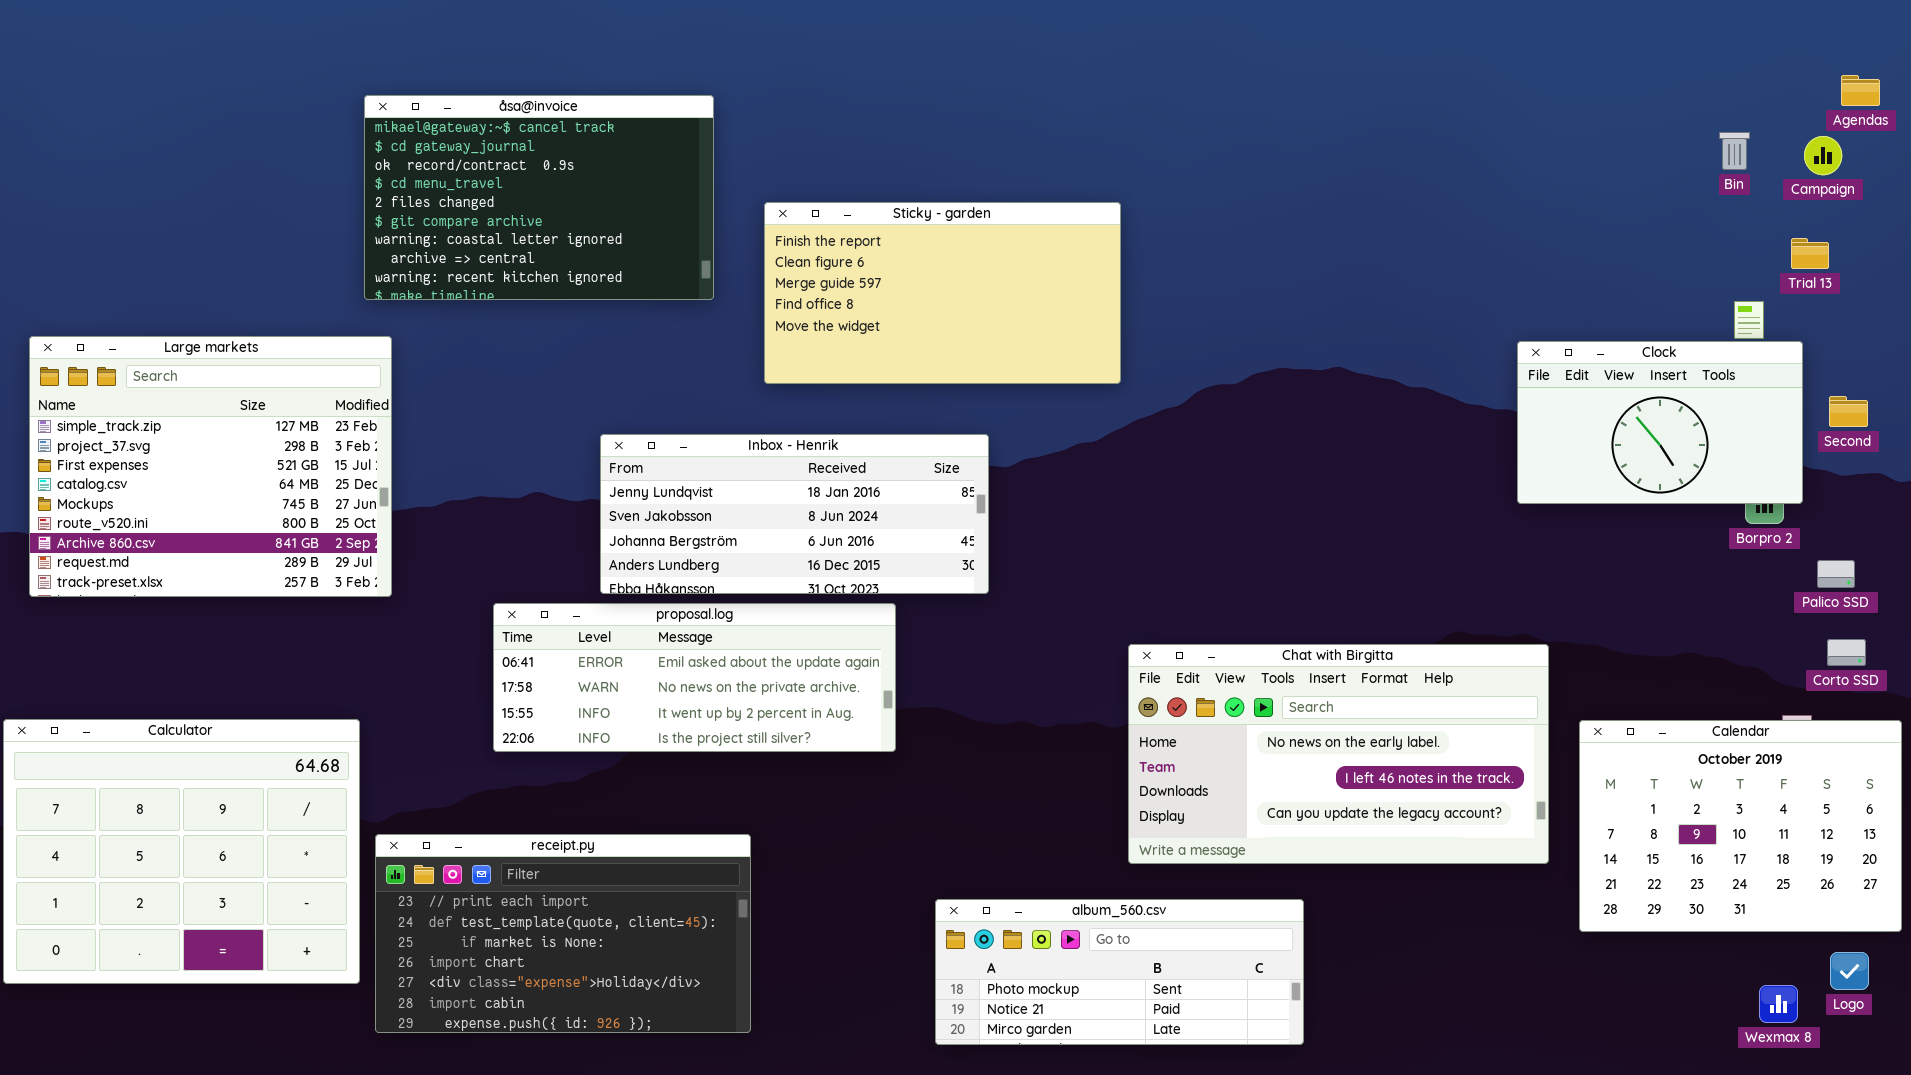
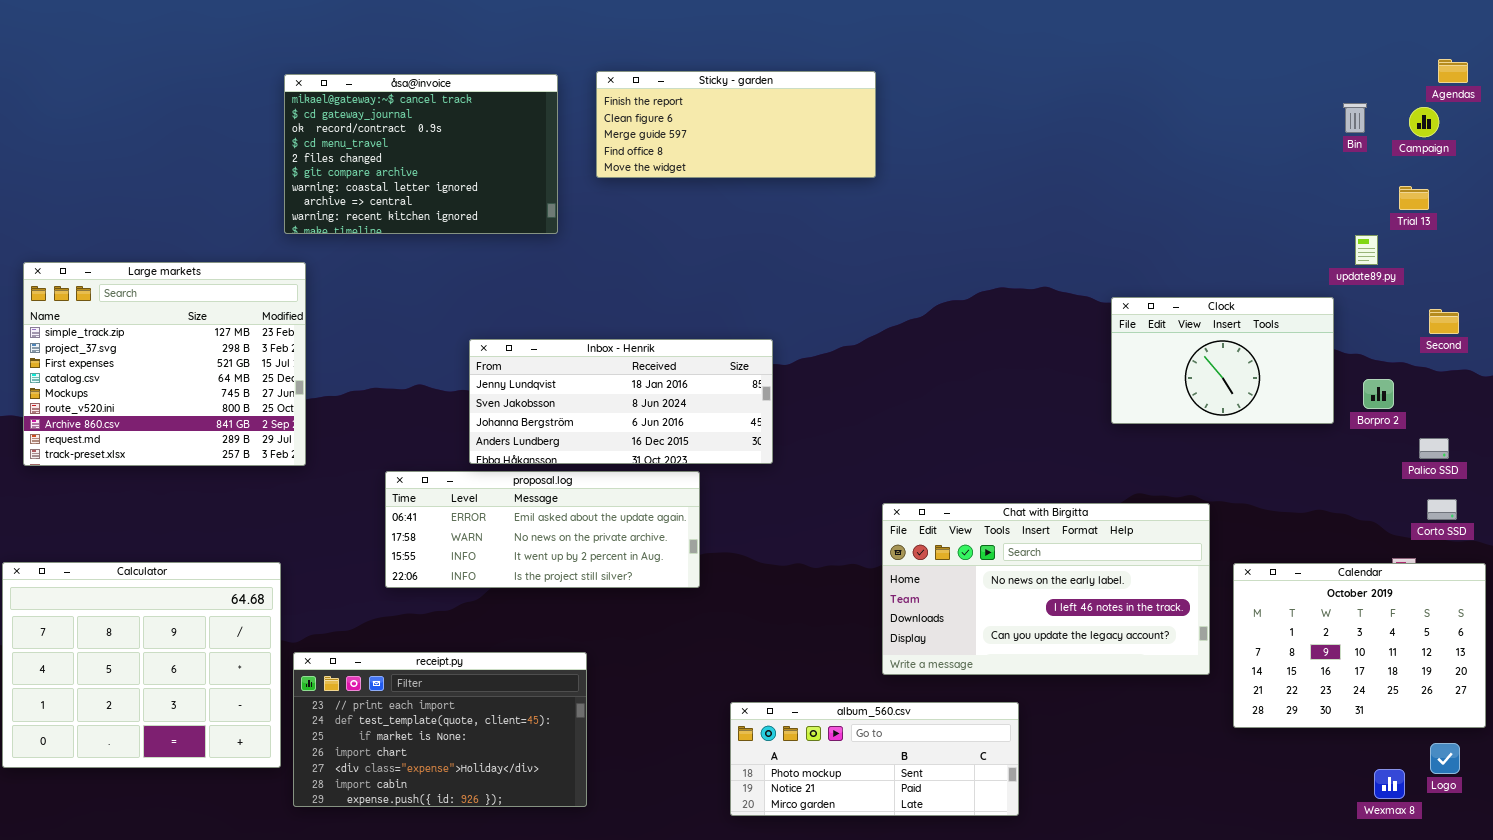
Sticky - garden: [764,202,1121,384] -> [596,71,876,178], moved, resized
Clock: [1517,341,1803,504] -> [1111,297,1334,424], moved

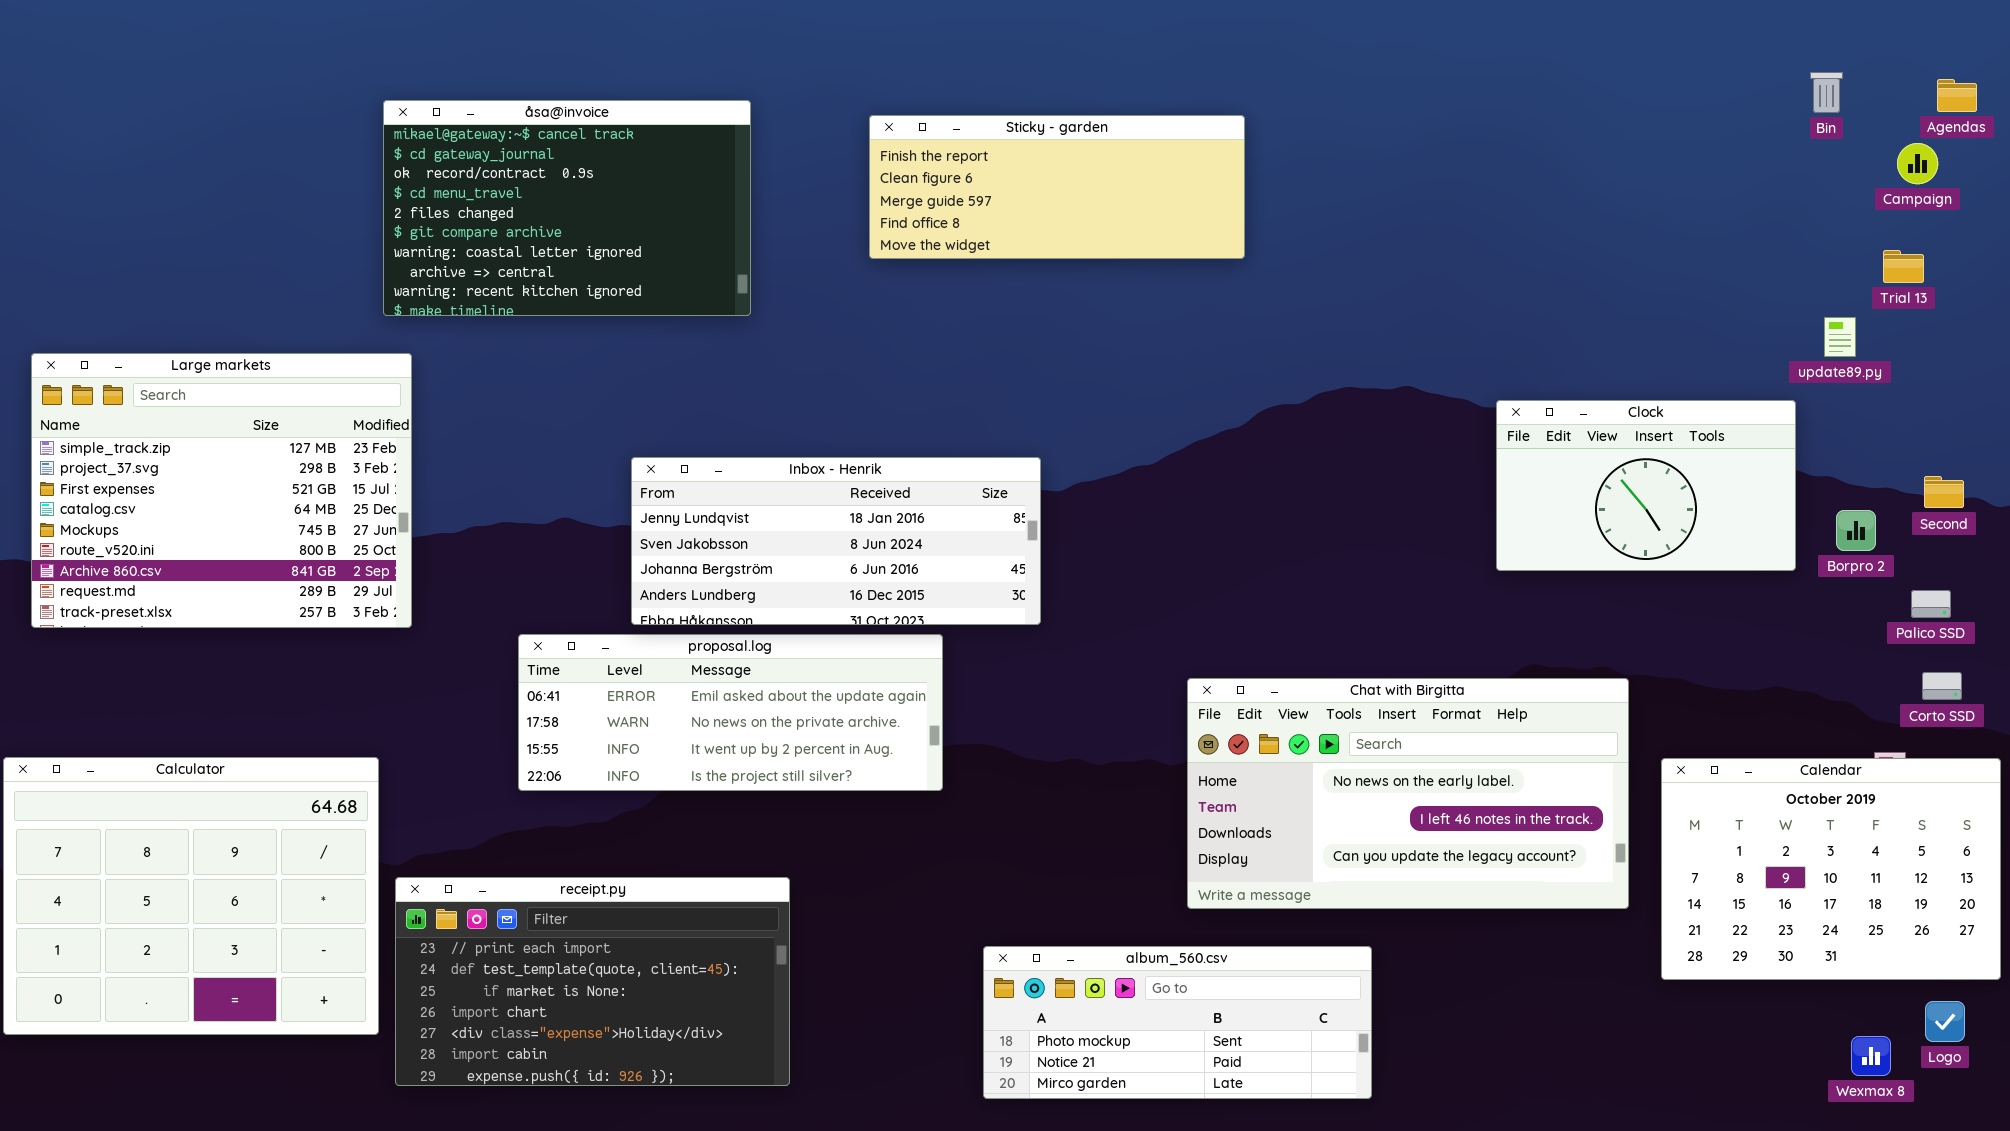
Sticky - garden: [596,71,876,178] -> [869,115,1245,259], moved
Bin: [1343,103,1367,133] -> [1810,72,1843,113], moved
Second: [1429,309,1459,334] -> [1924,476,1964,508], moved

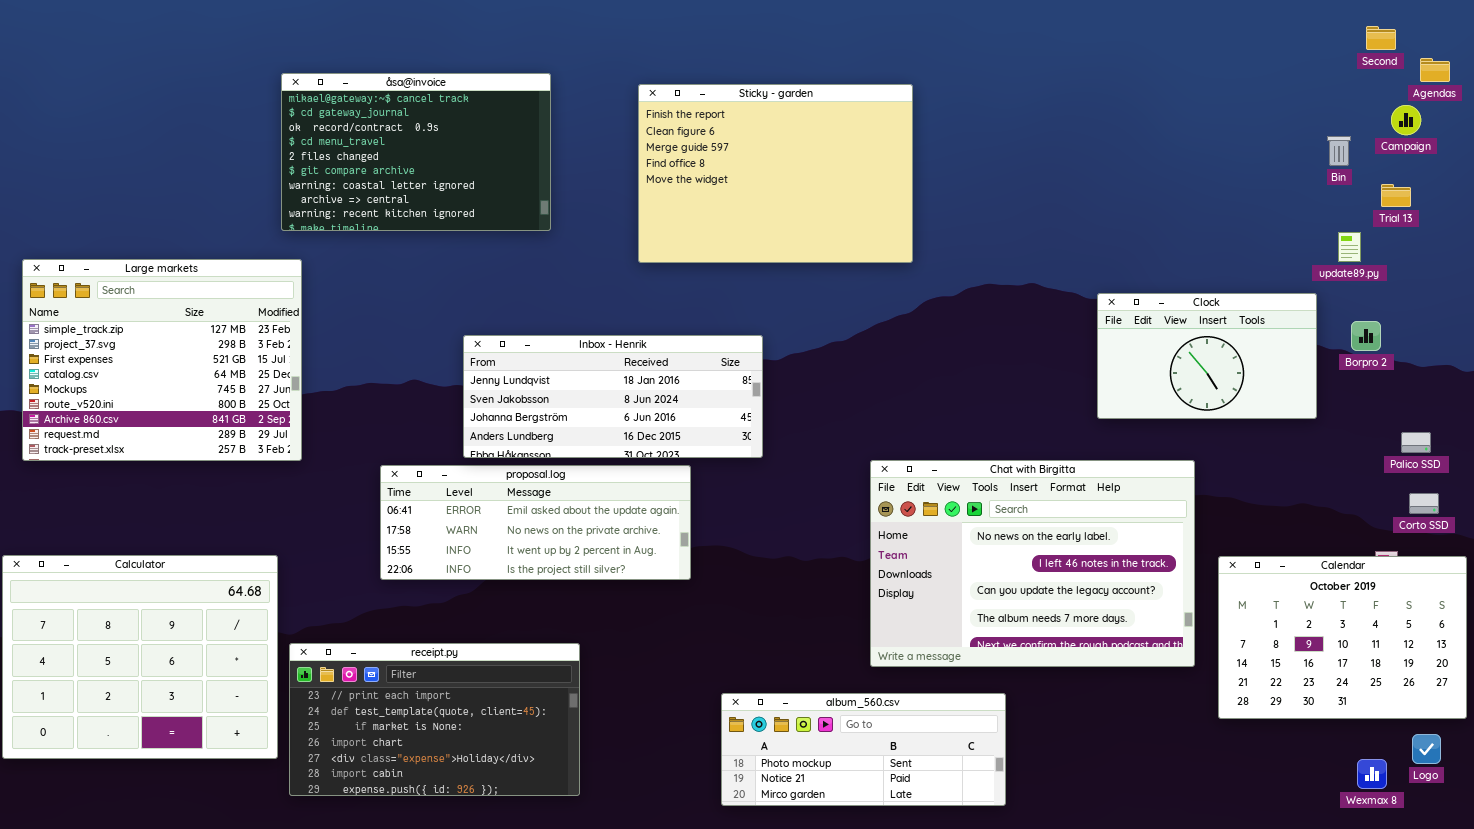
Bin: [1810,72,1843,113] -> [1327,136,1351,166], moved
Sticky - garden: [869,115,1245,259] -> [638,84,913,263], resized
Second: [1924,476,1964,508] -> [1366,26,1396,50], moved
Borpro 2: [1836,510,1876,551] -> [1351,321,1381,351], moved
Chat with Birgitta: [1187,678,1629,909] -> [870,460,1195,667], resized

